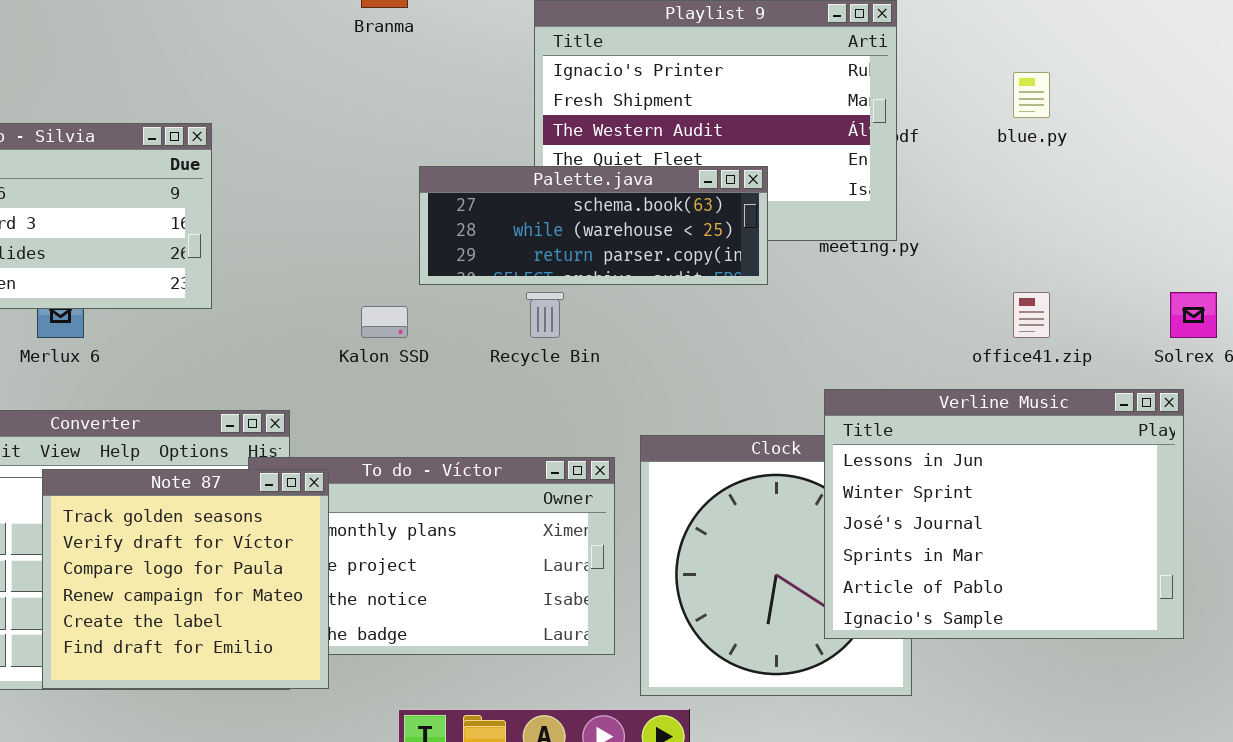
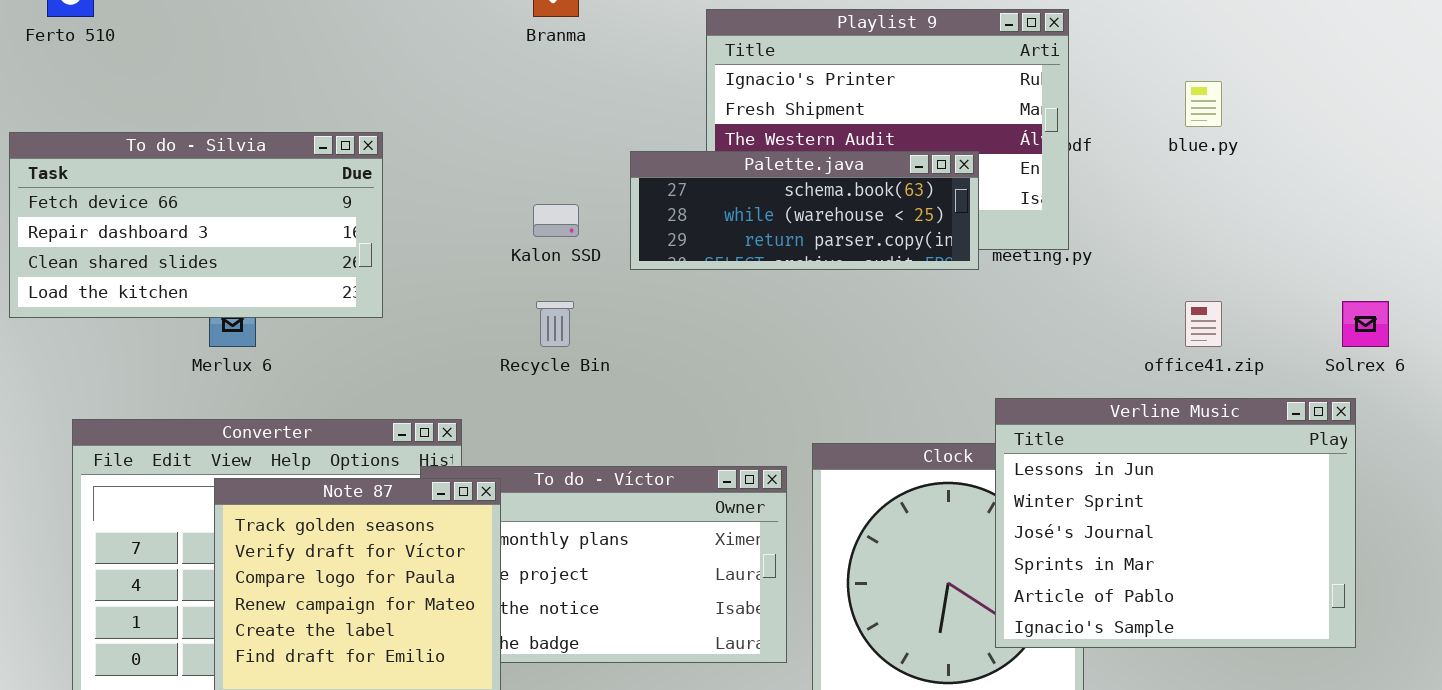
Palette.java: [419,166,768,285] -> [630,151,979,270], moved
Recycle Bin: [526,292,564,338] -> [536,301,574,347], moved
Kalon SSD: [361,306,408,338] -> [533,204,579,237], moved

